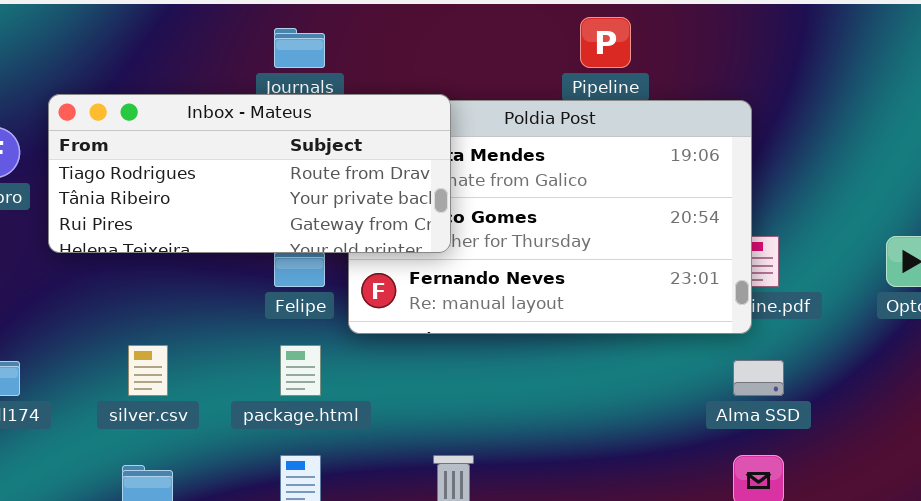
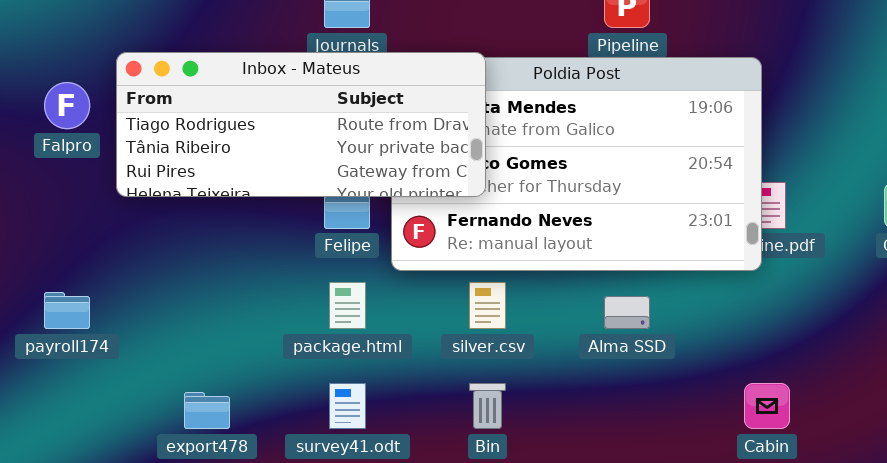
silver.csv: [128,345,168,396] -> [469,282,506,329], moved
Alma SSD: [733,360,784,396] -> [604,296,650,329], moved

